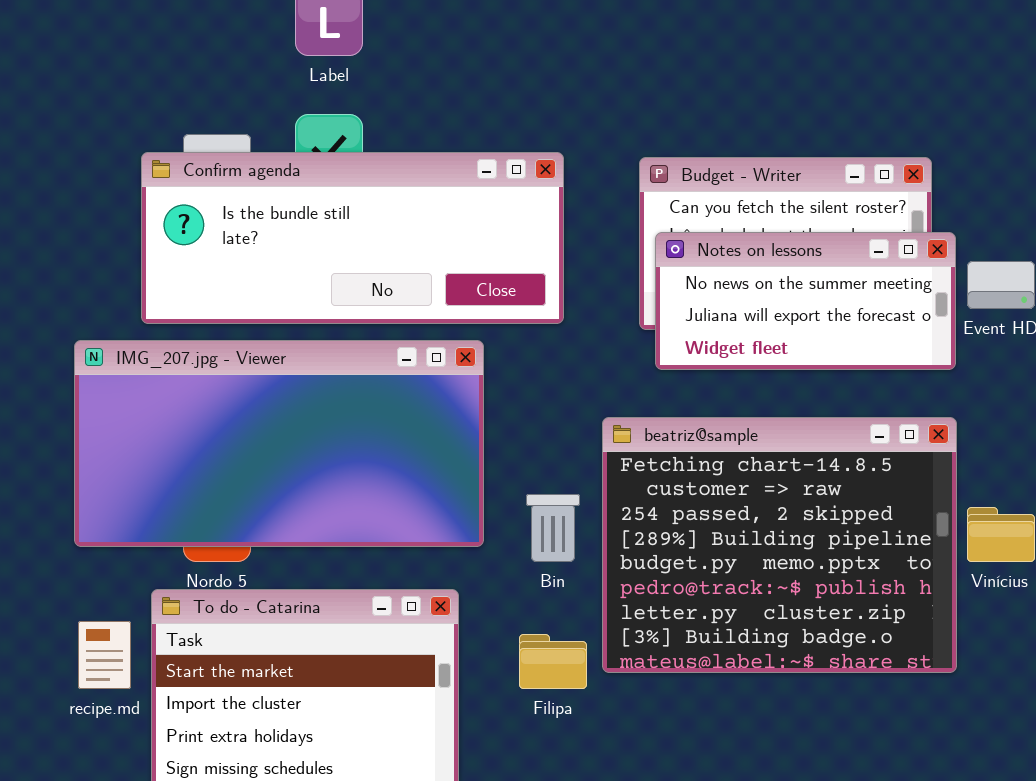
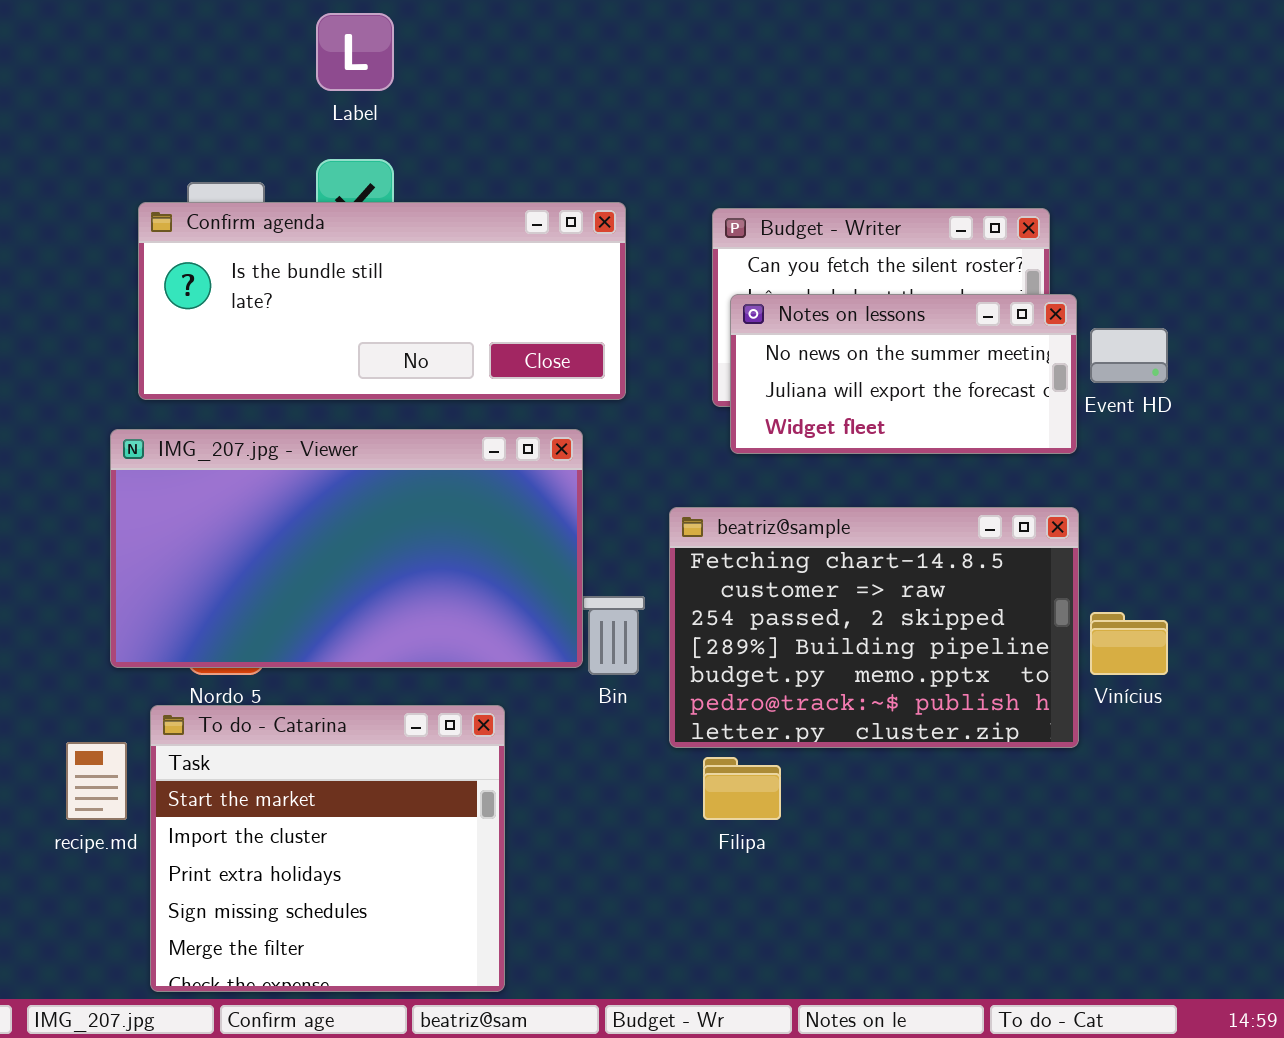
IMG_207.jpg - Viewer: [74,340,484,547] -> [110,429,583,668], moved
beatriz@sample: [602,417,957,673] -> [669,507,1079,748], resized
Filipa: [519,634,587,689] -> [703,757,781,820], moved

